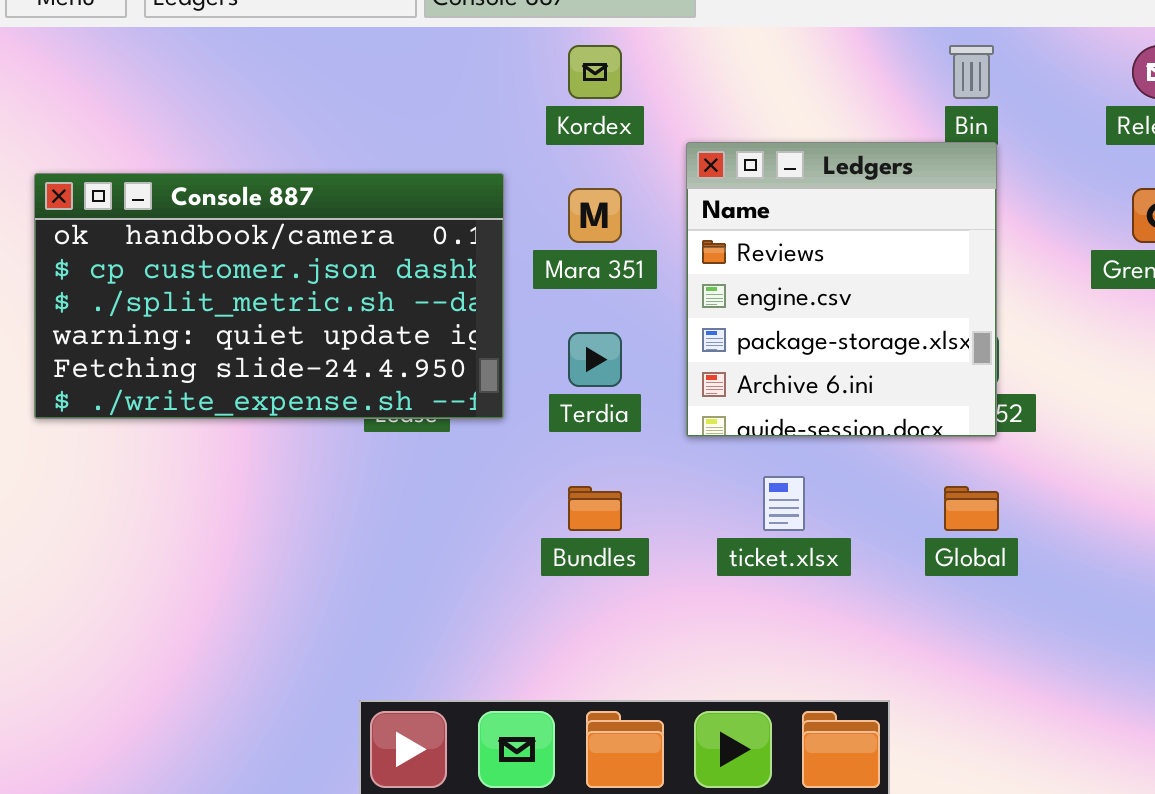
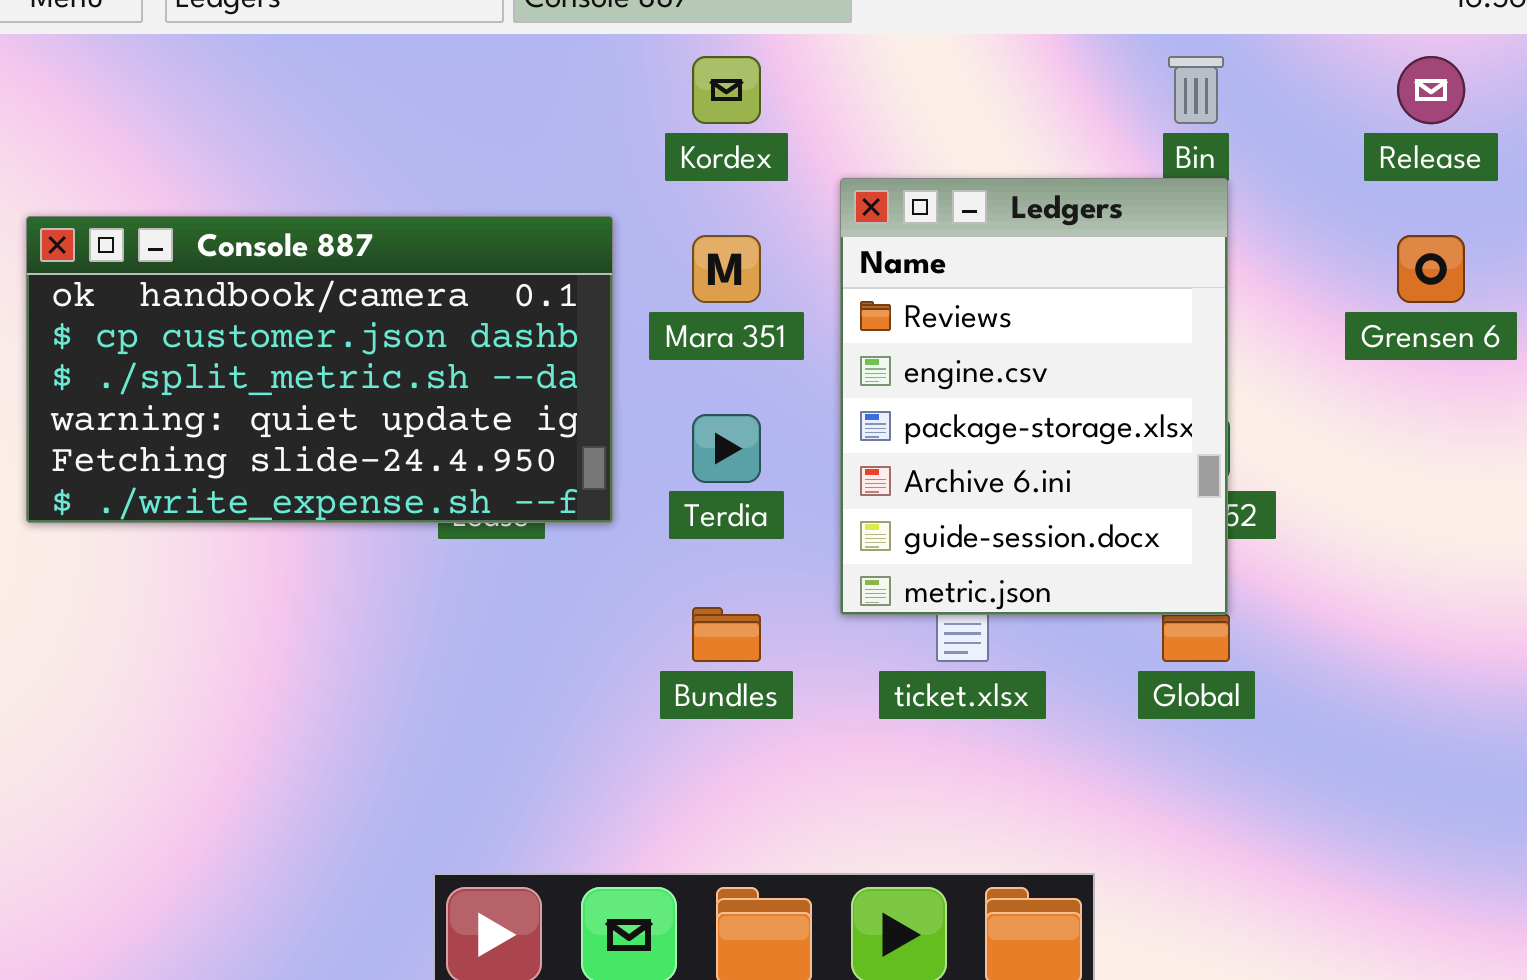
Ledgers: [686,142,997,437] -> [840,178,1228,615], resized

